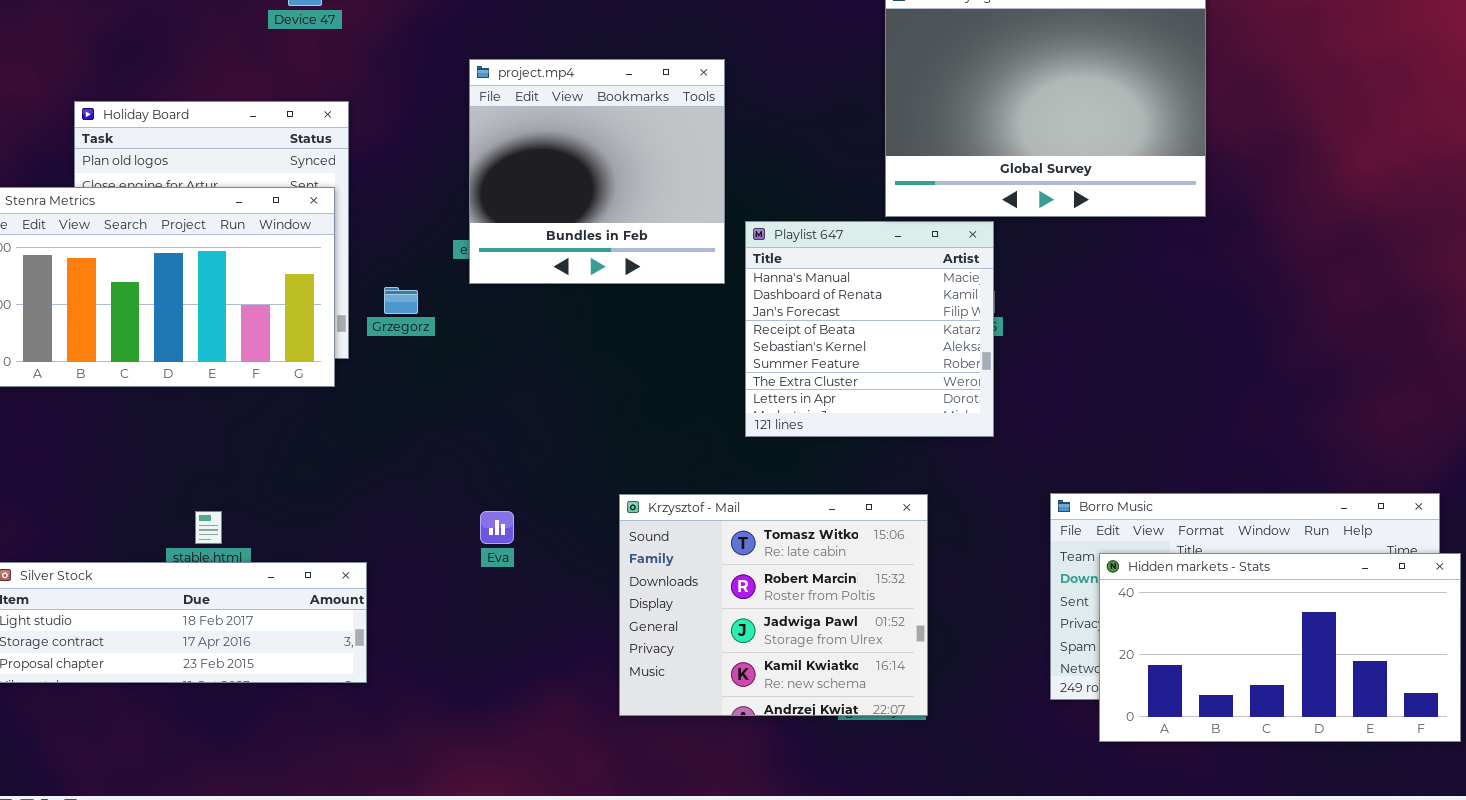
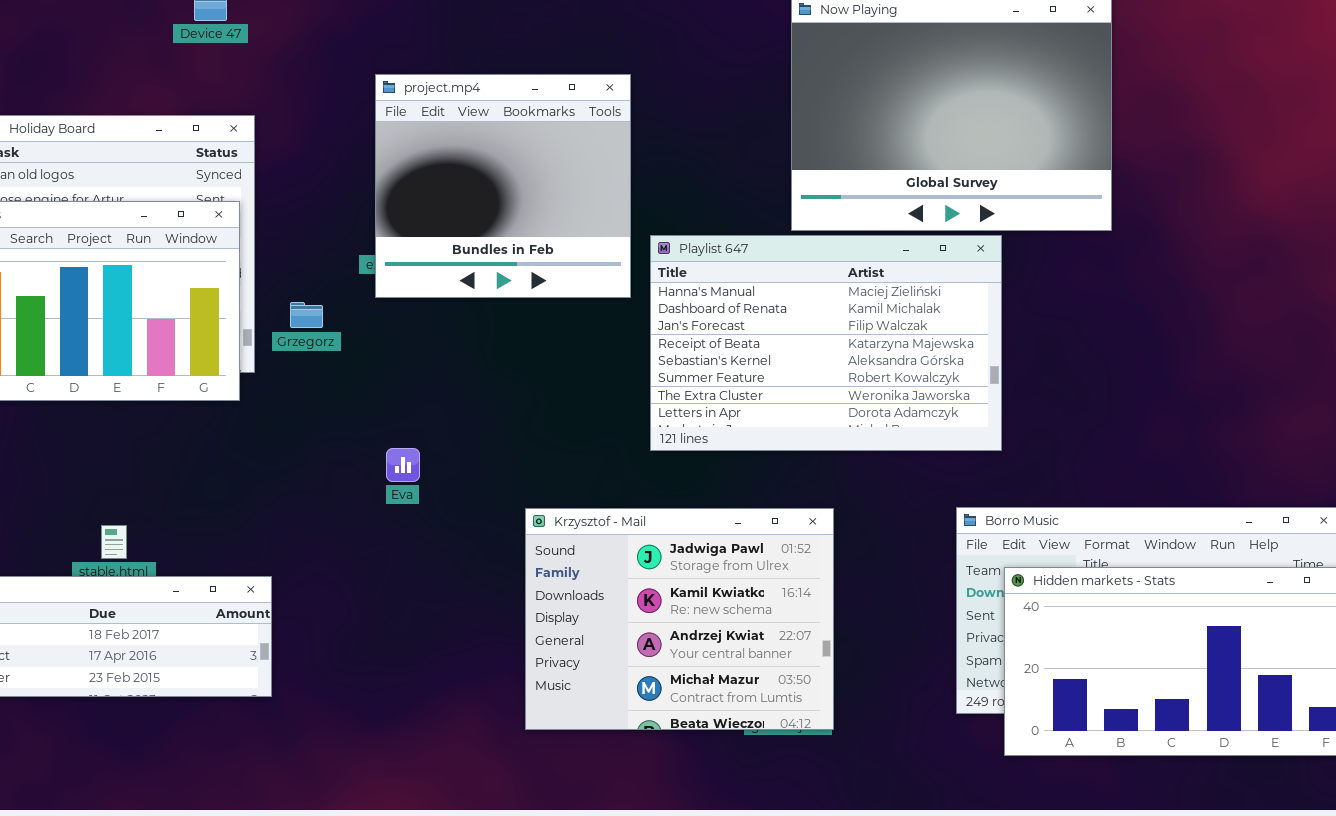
Playlist 647: [745,221,994,437] -> [650,235,1002,451], resized
Krzysztof - Mail: [619,494,928,716] -> [525,508,834,730], scrolled down 2 rows
Eva: [480,511,514,544] -> [386,448,420,482], moved

